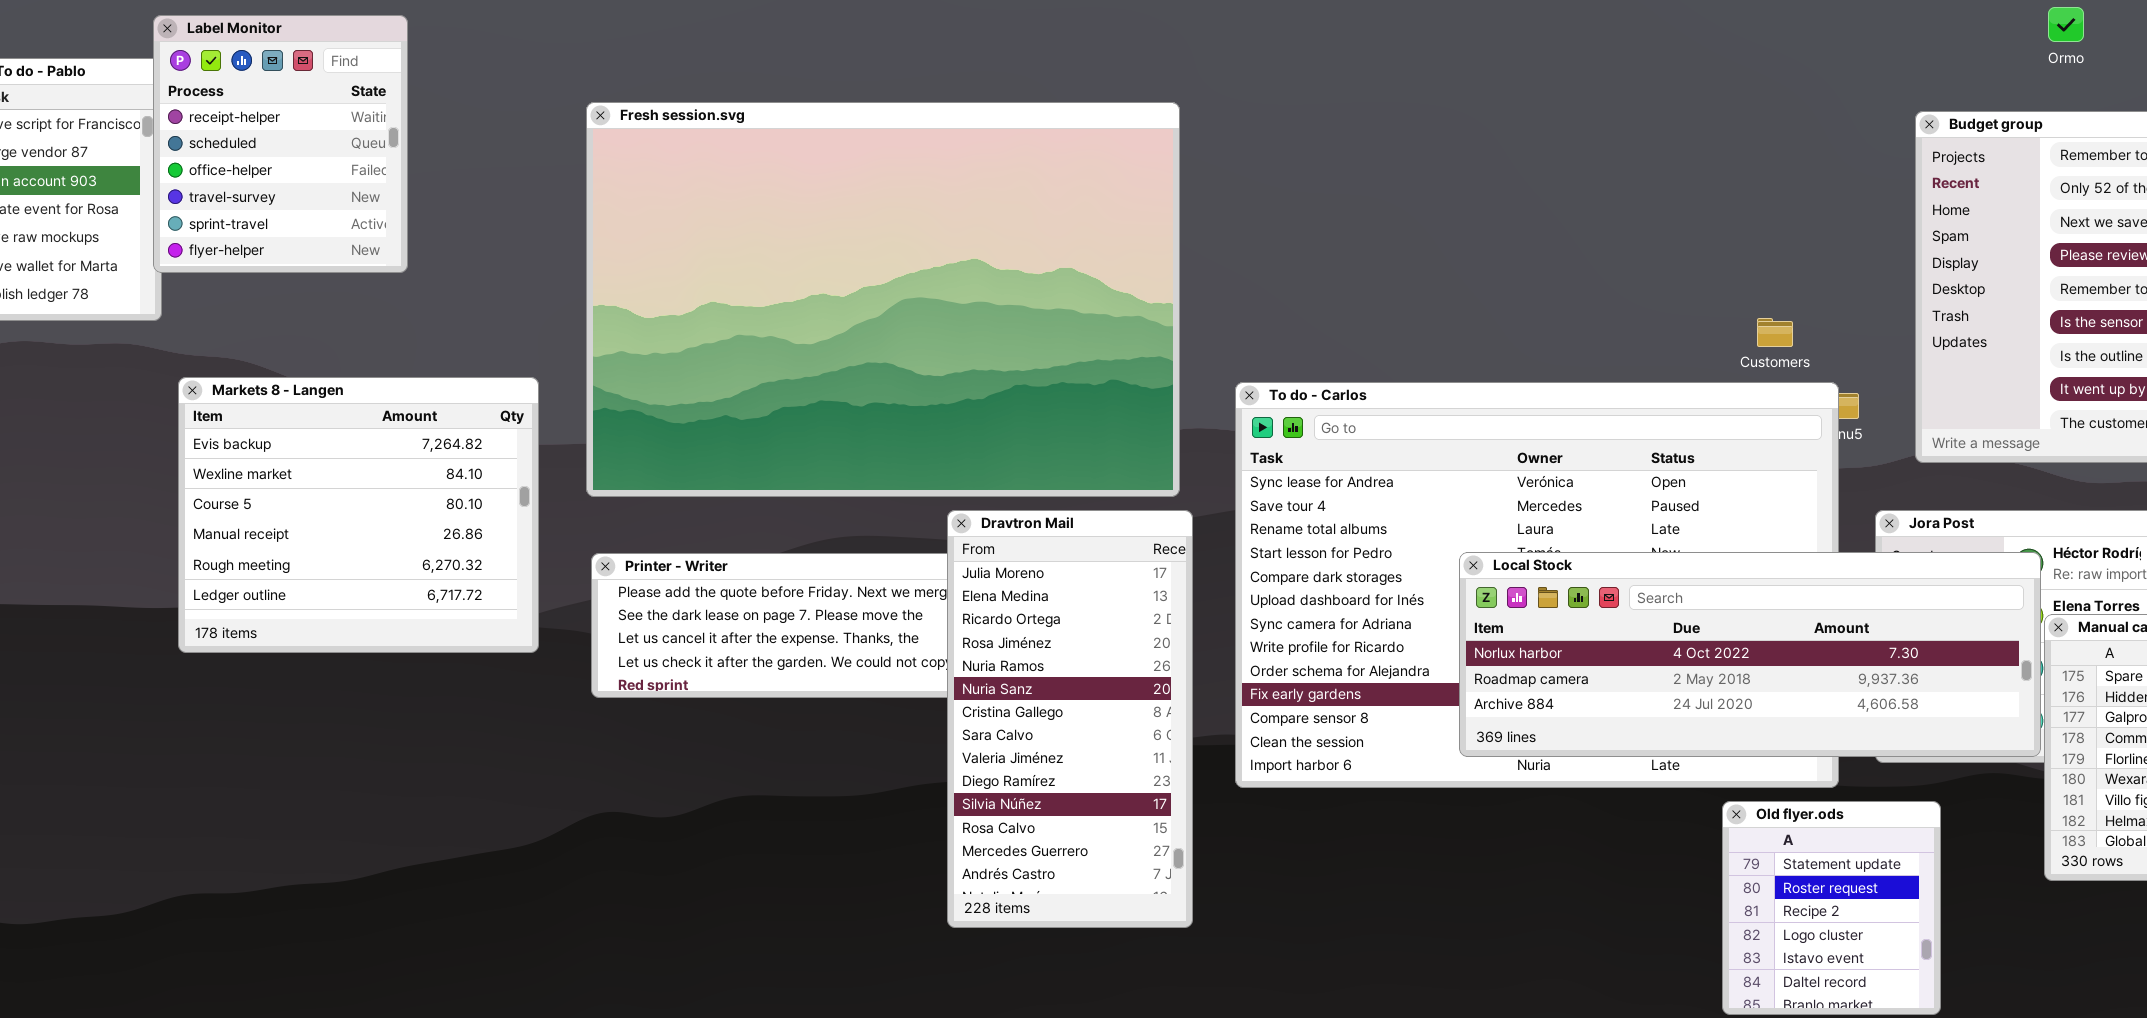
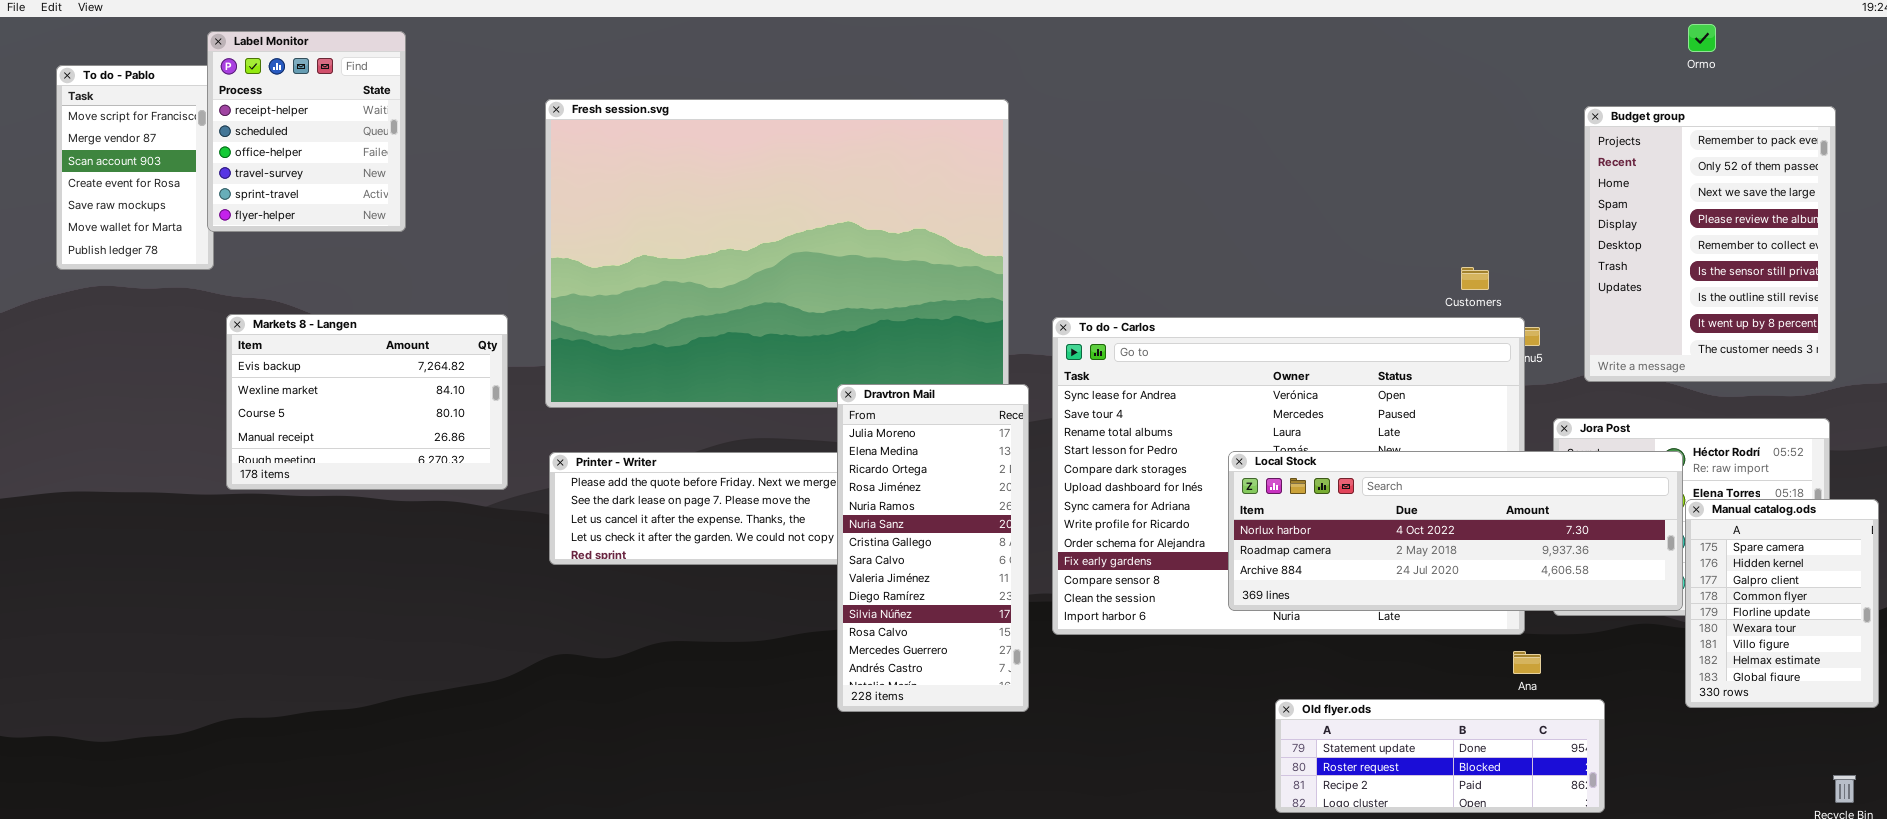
Markets 8 - Langen: [178,377,539,653] -> [226,314,508,490], resized
Dravtron Mail: [947,510,1193,928] -> [837,384,1029,712], moved
Old flyer.ods: [1722,801,1941,1015] -> [1275,699,1605,813], resized

